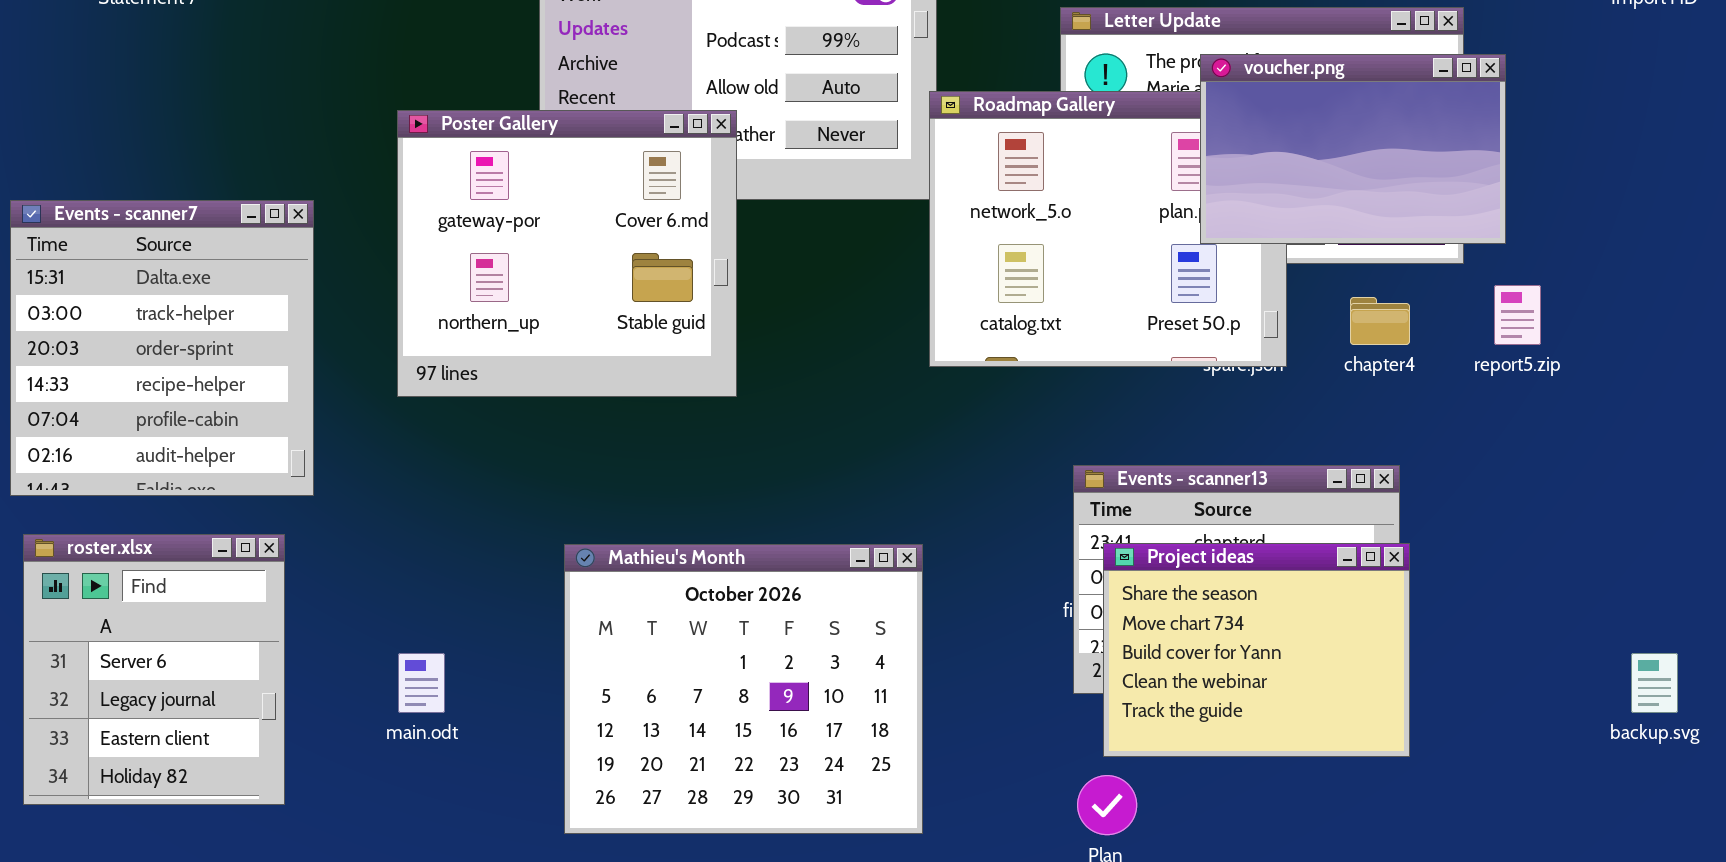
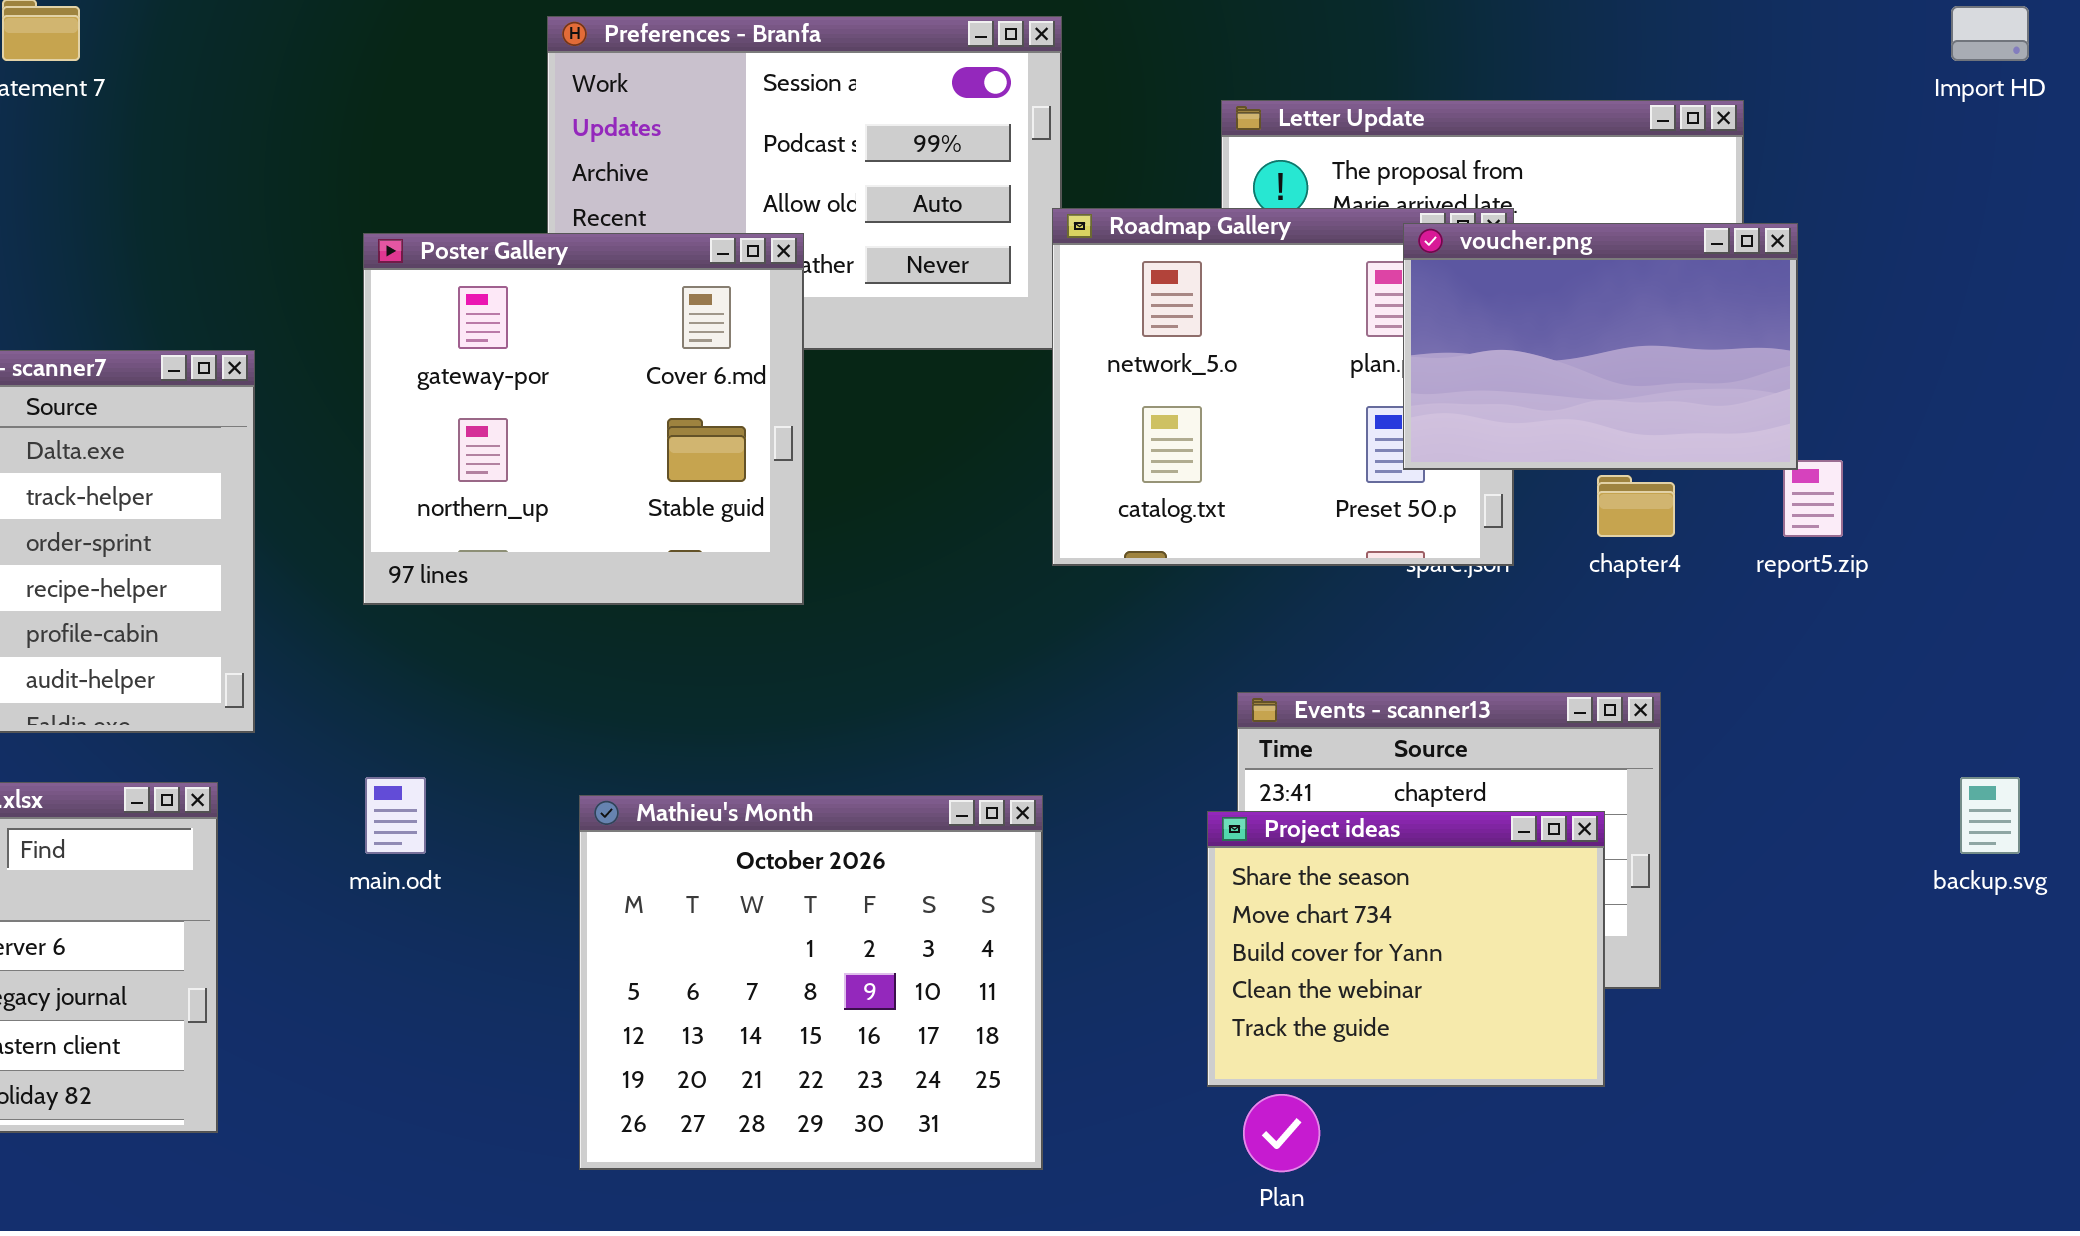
voucher.png: [1200,54,1506,244] -> [1403,223,1798,470], moved
Project ideas: [1103,543,1410,757] -> [1207,811,1605,1087], moved
main.odt: [398,653,445,713] -> [365,777,426,854], moved
backup.svg: [1631,653,1678,713] -> [1960,777,2020,854], moved

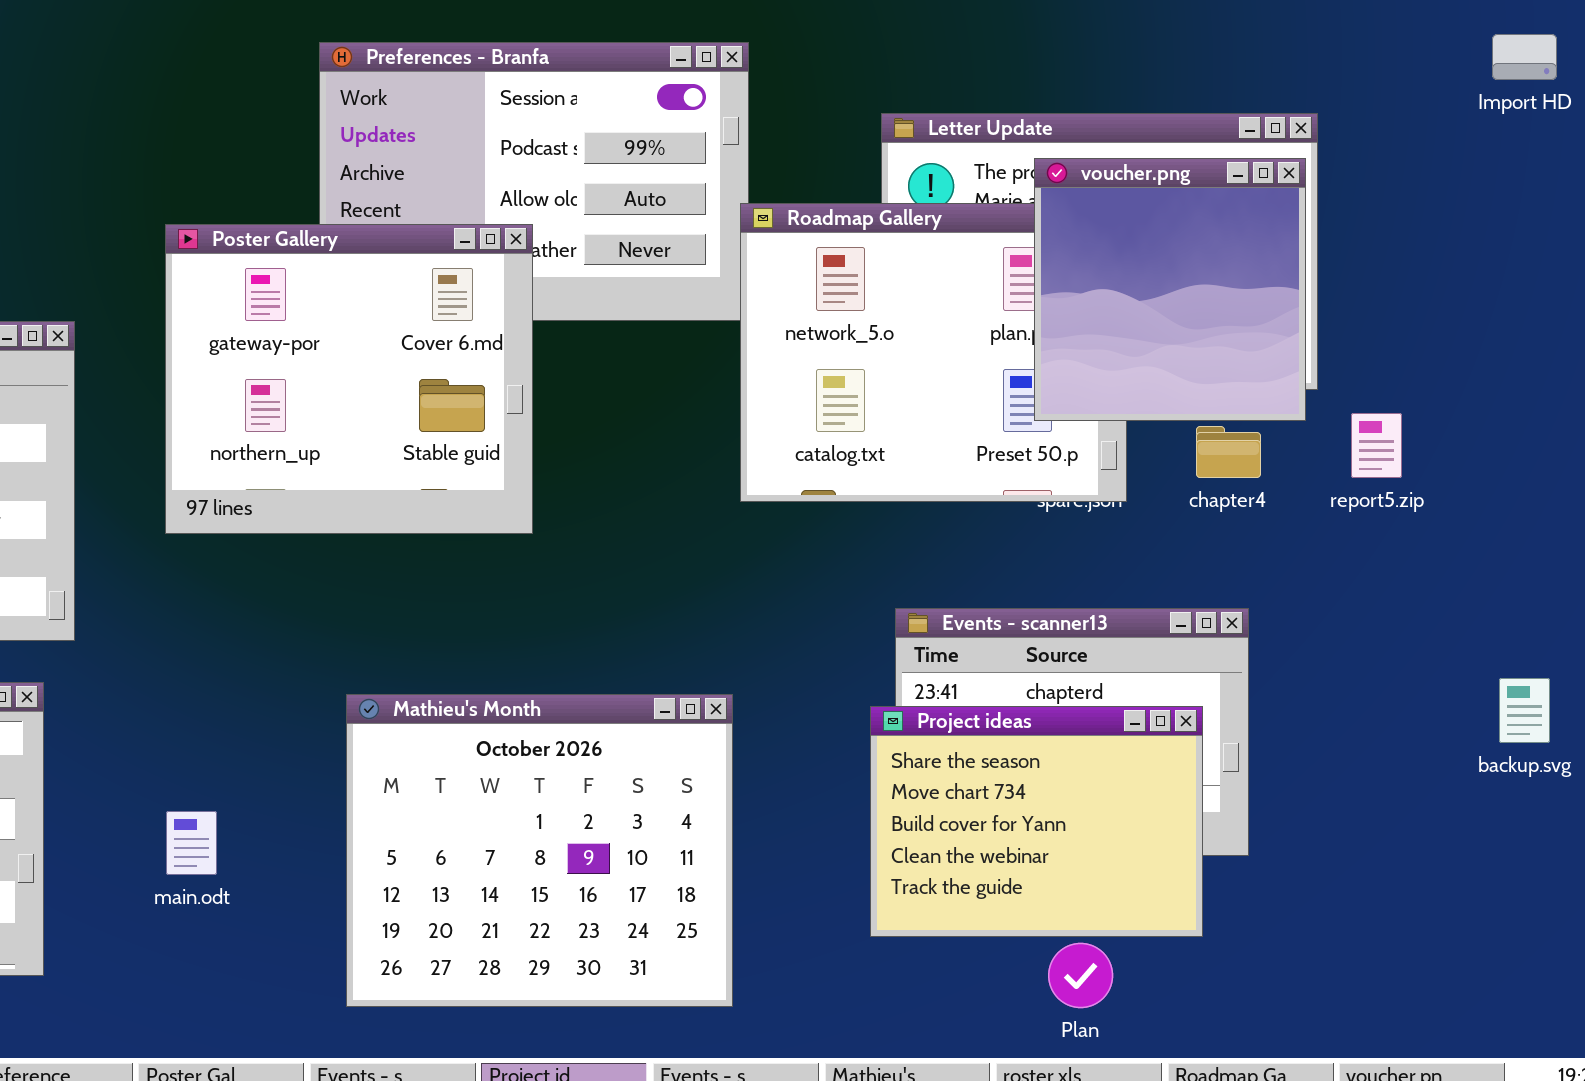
voucher.png: [1403,223,1798,470] -> [1034,158,1306,421], resized
main.odt: [365,777,426,854] -> [166,811,217,875], moved
Plan: [1243,1094,1320,1172] -> [1048,943,1113,1008], moved

